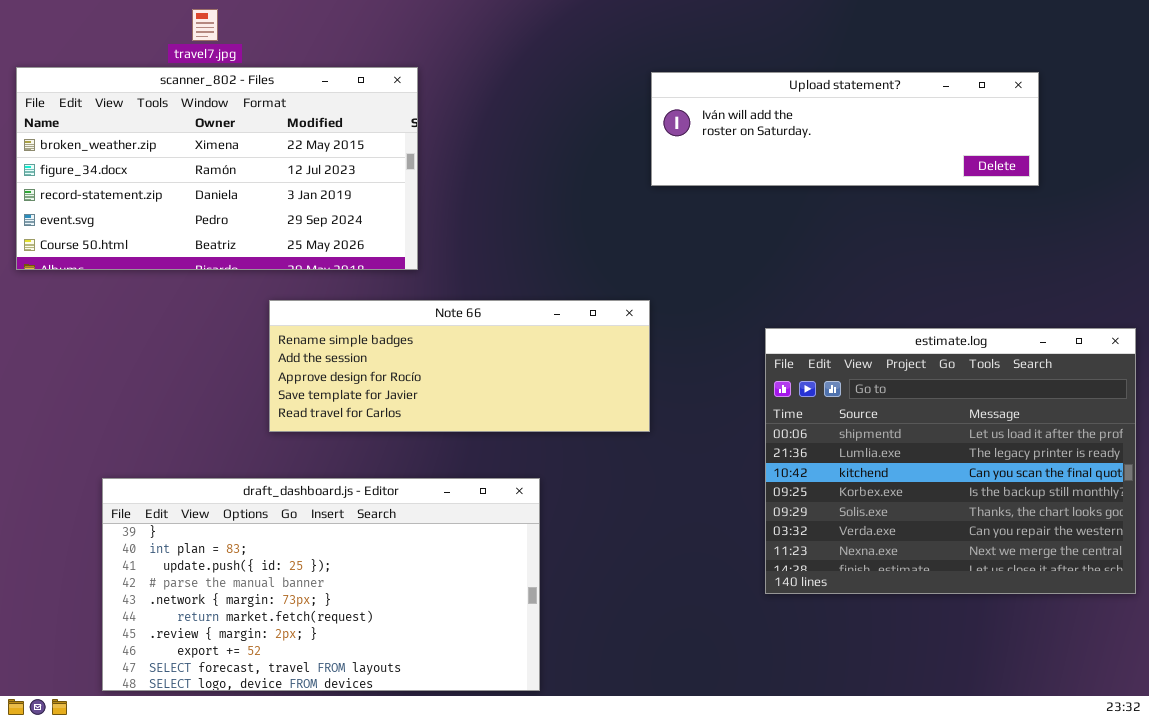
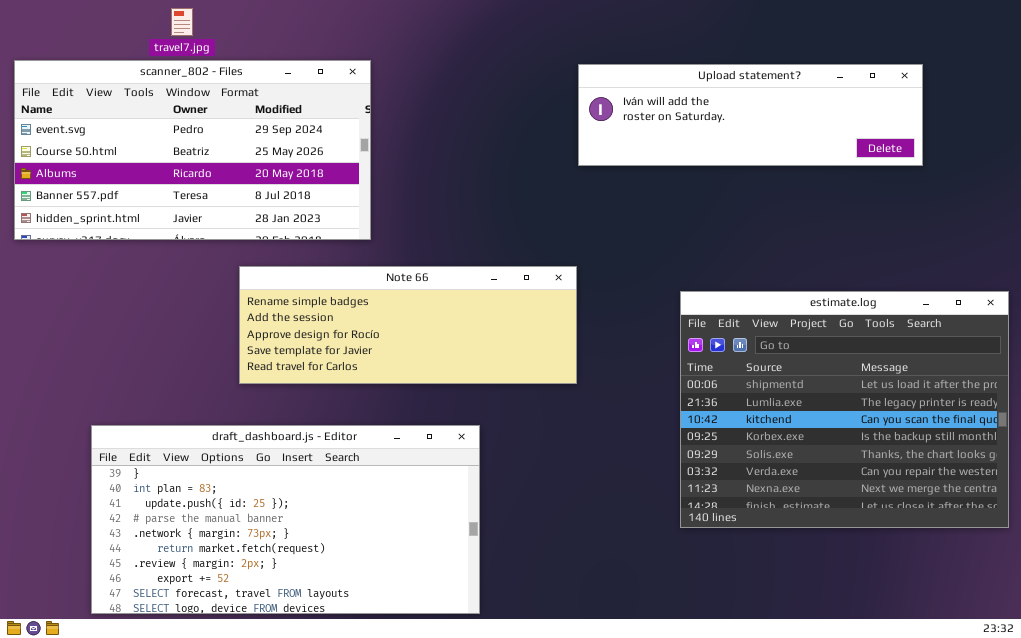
scanner_802 - Files: [16,67,418,270] -> [14,60,371,240], scrolled down 3 rows

